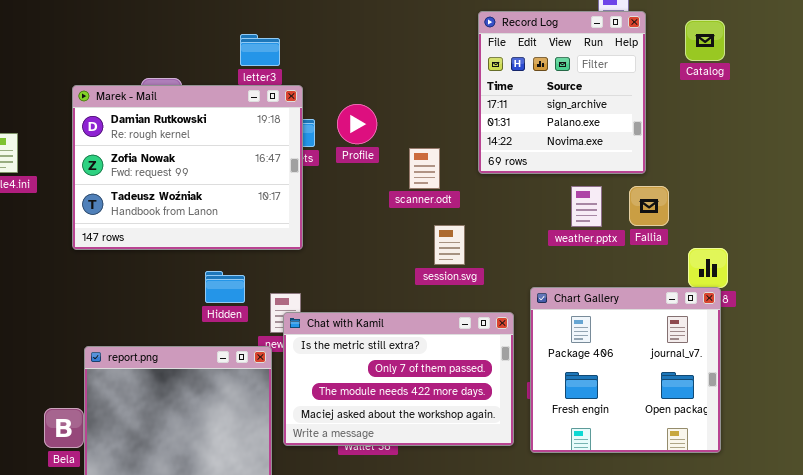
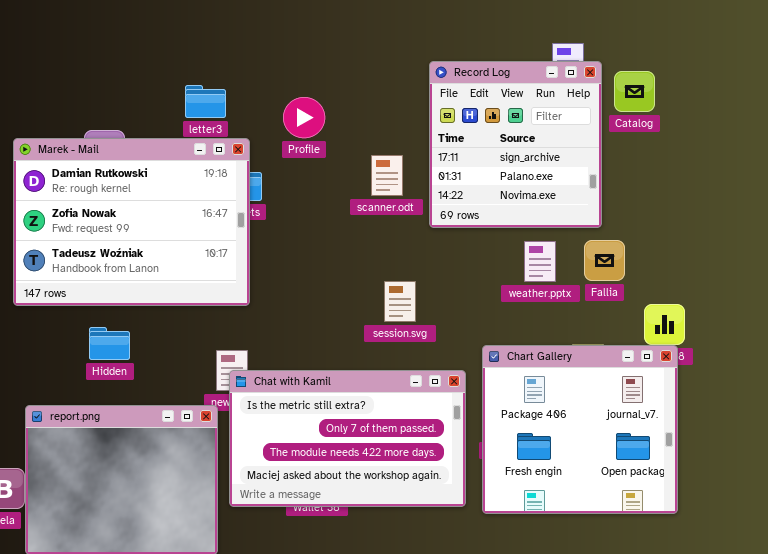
Catalog: [685,20,725,61] -> [614,71,655,112], moved
Profile: [337,104,377,144] -> [283,97,325,138], moved
scanner.odt: [409,148,440,189] -> [371,155,403,196], moved
Hidden: [205,271,245,303] -> [89,327,130,360], moved

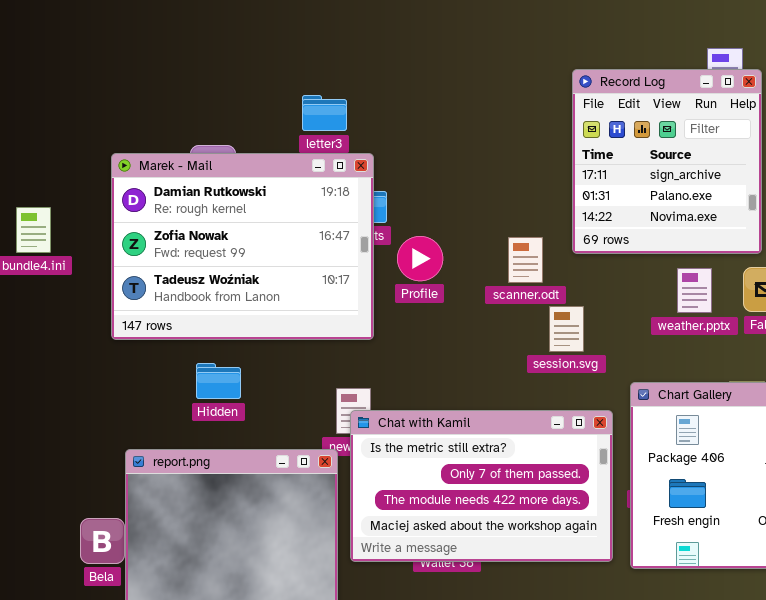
Profile: [283,97,325,138] -> [397,236,443,281], moved
scanner.odt: [371,155,403,196] -> [508,237,543,283], moved
session.svg: [384,281,416,322] -> [549,306,584,352], moved

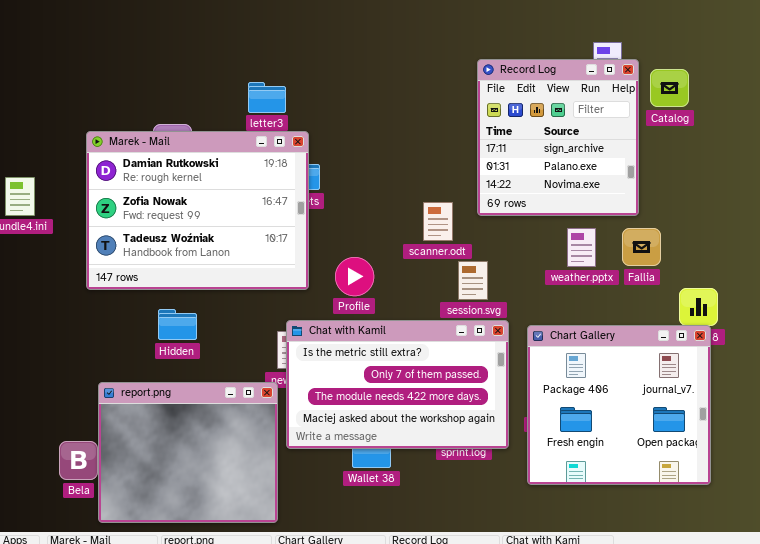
Profile: [397,236,443,281] -> [335,257,374,296], moved
Chat with Kamil: [350,410,613,562] -> [286,320,509,449], moved

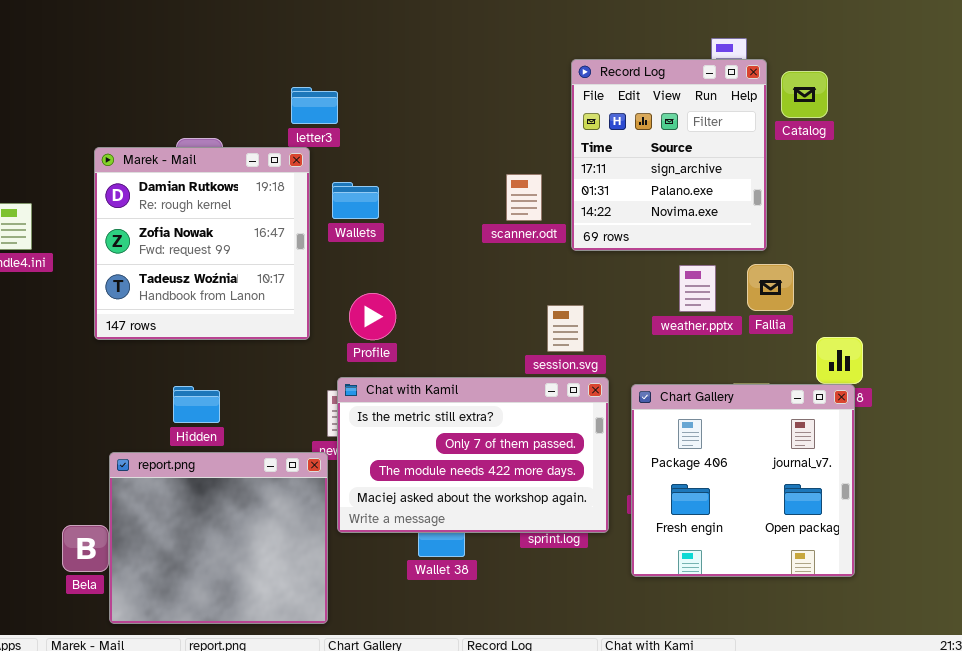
Marek - Mail: [86,131,309,290] -> [94,147,310,340], resized
scanner.odt: [423,202,453,241] -> [506,174,542,221], moved
Profile: [335,257,374,296] -> [349,293,396,340], moved
Hidden: [158,309,197,340] -> [173,386,220,423], moved

